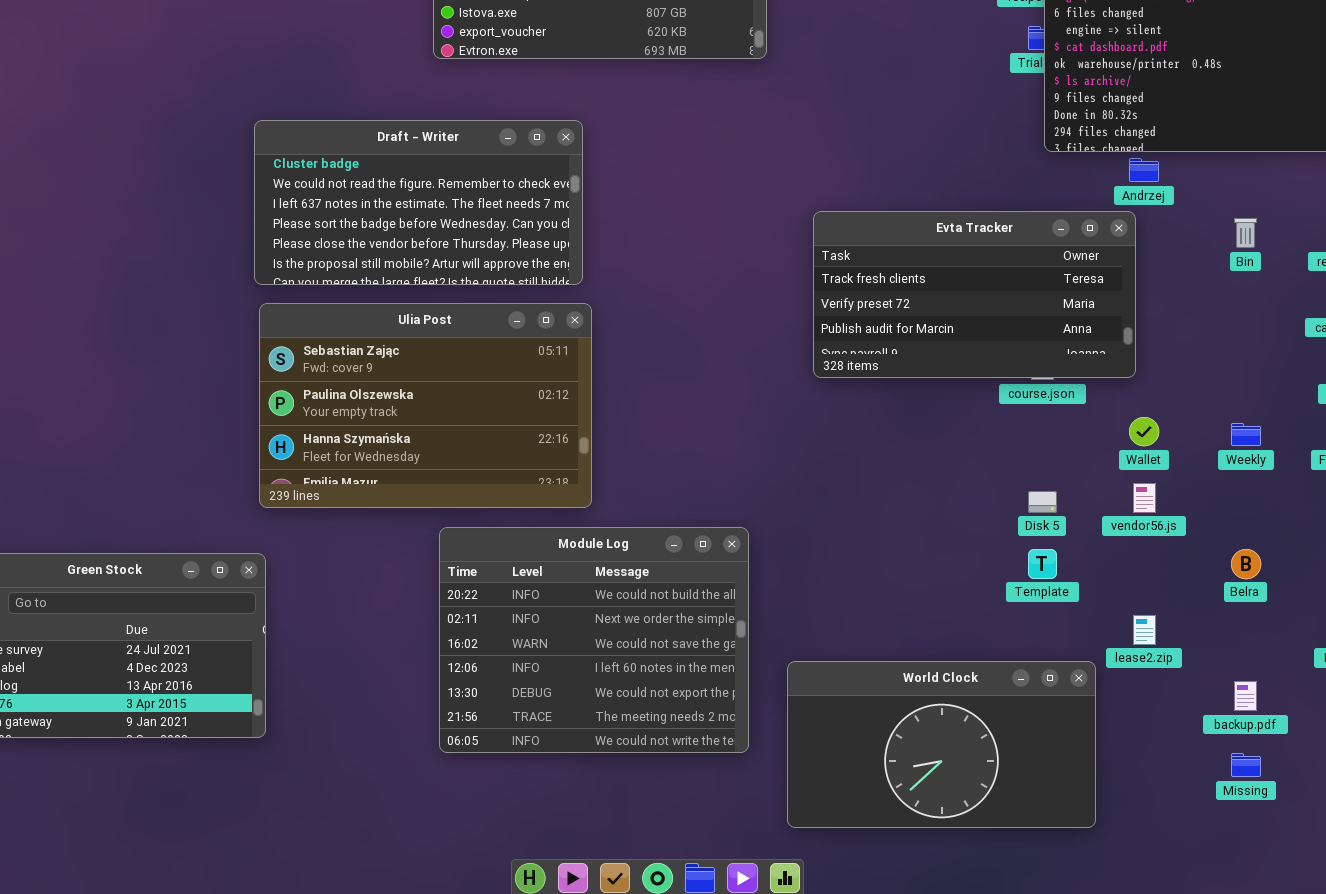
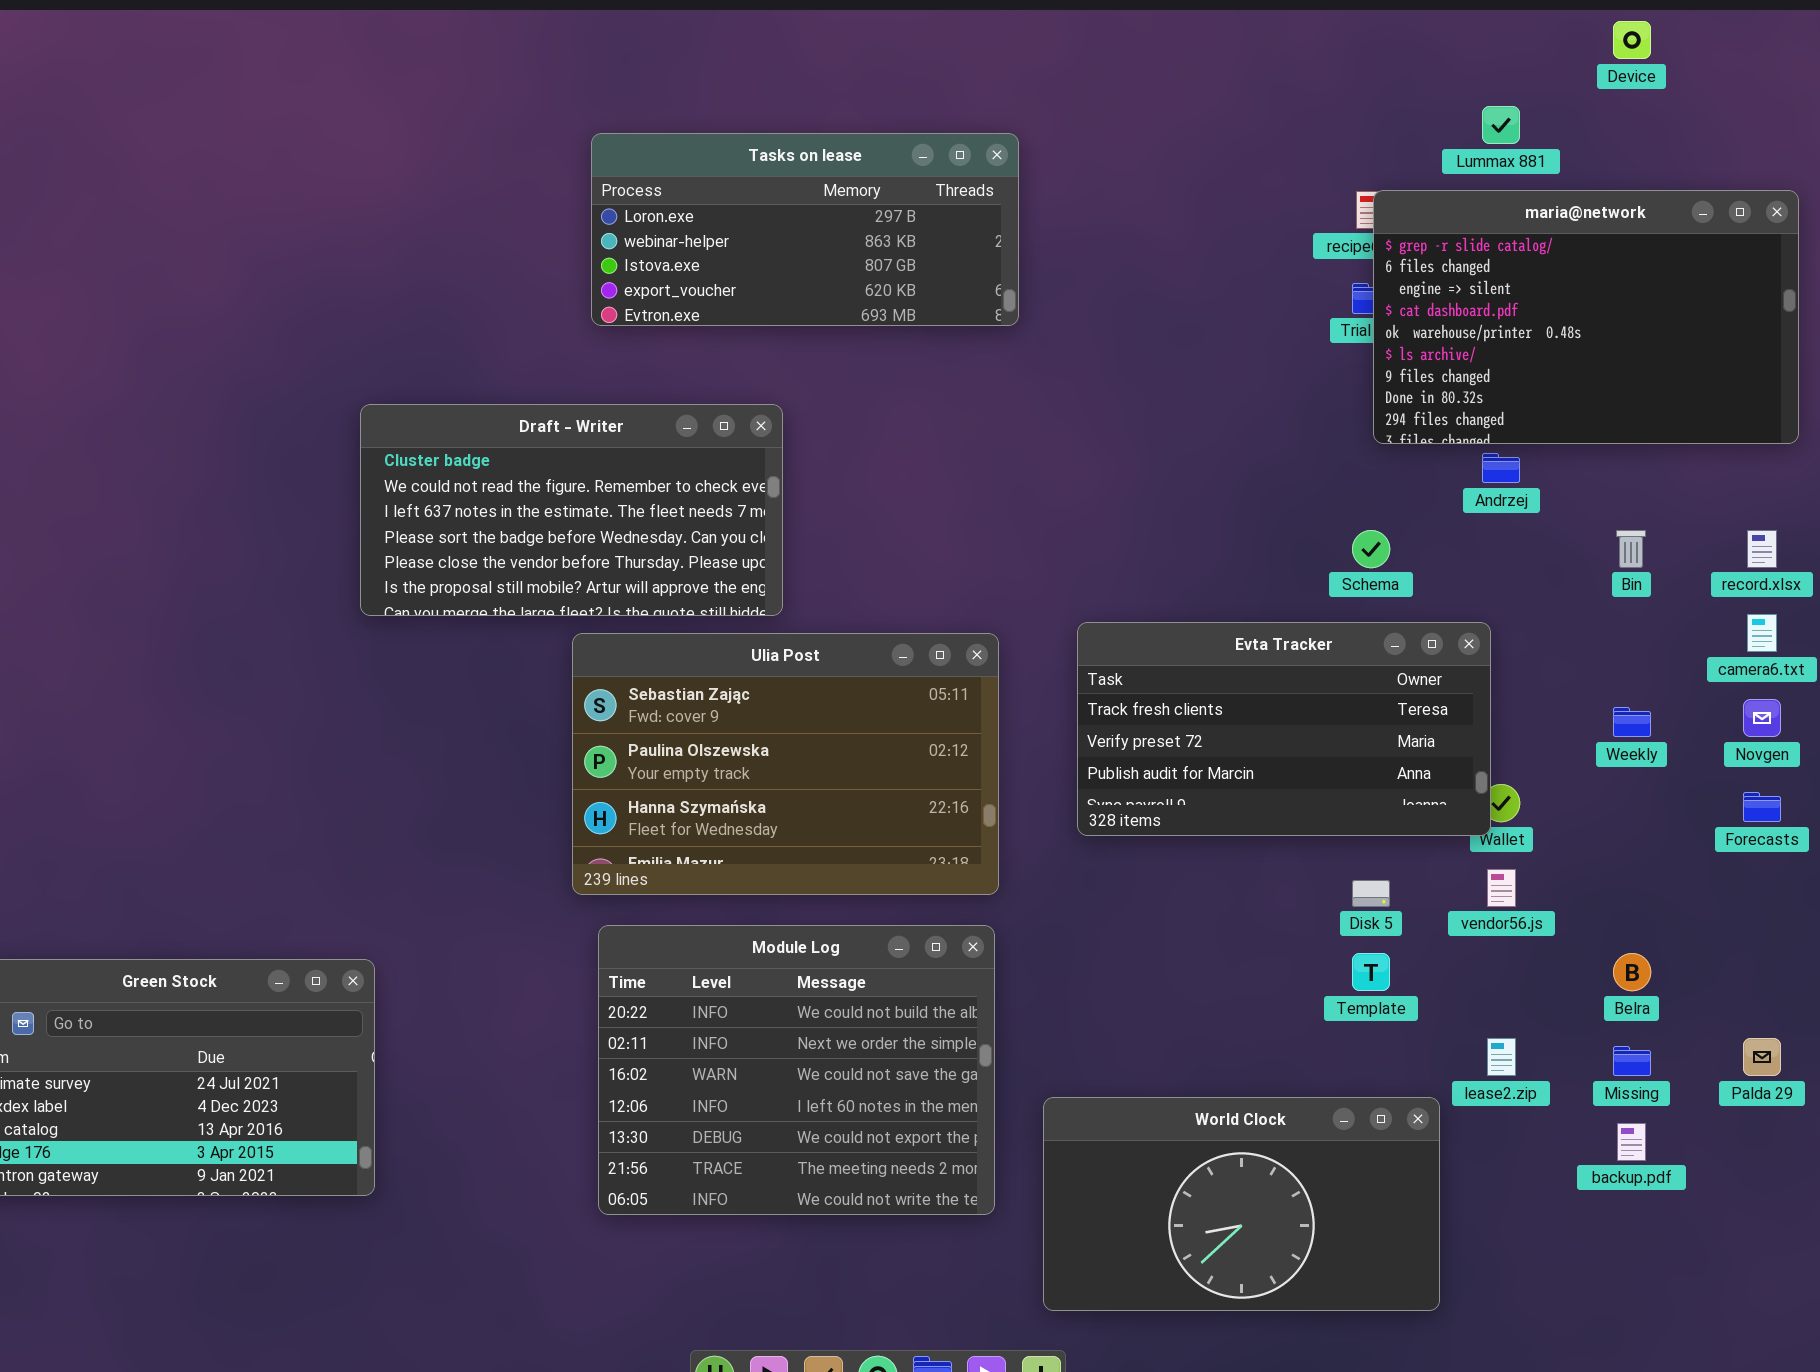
Evta Tracker: [813,211,1136,378] -> [1077,622,1491,836], moved
Ulia Post: [259,303,592,508] -> [572,633,999,895], moved
Weekly: [1231,423,1261,446] -> [1613,707,1651,737], moved
Missing: [1231,753,1261,777] -> [1613,1046,1651,1076], moved

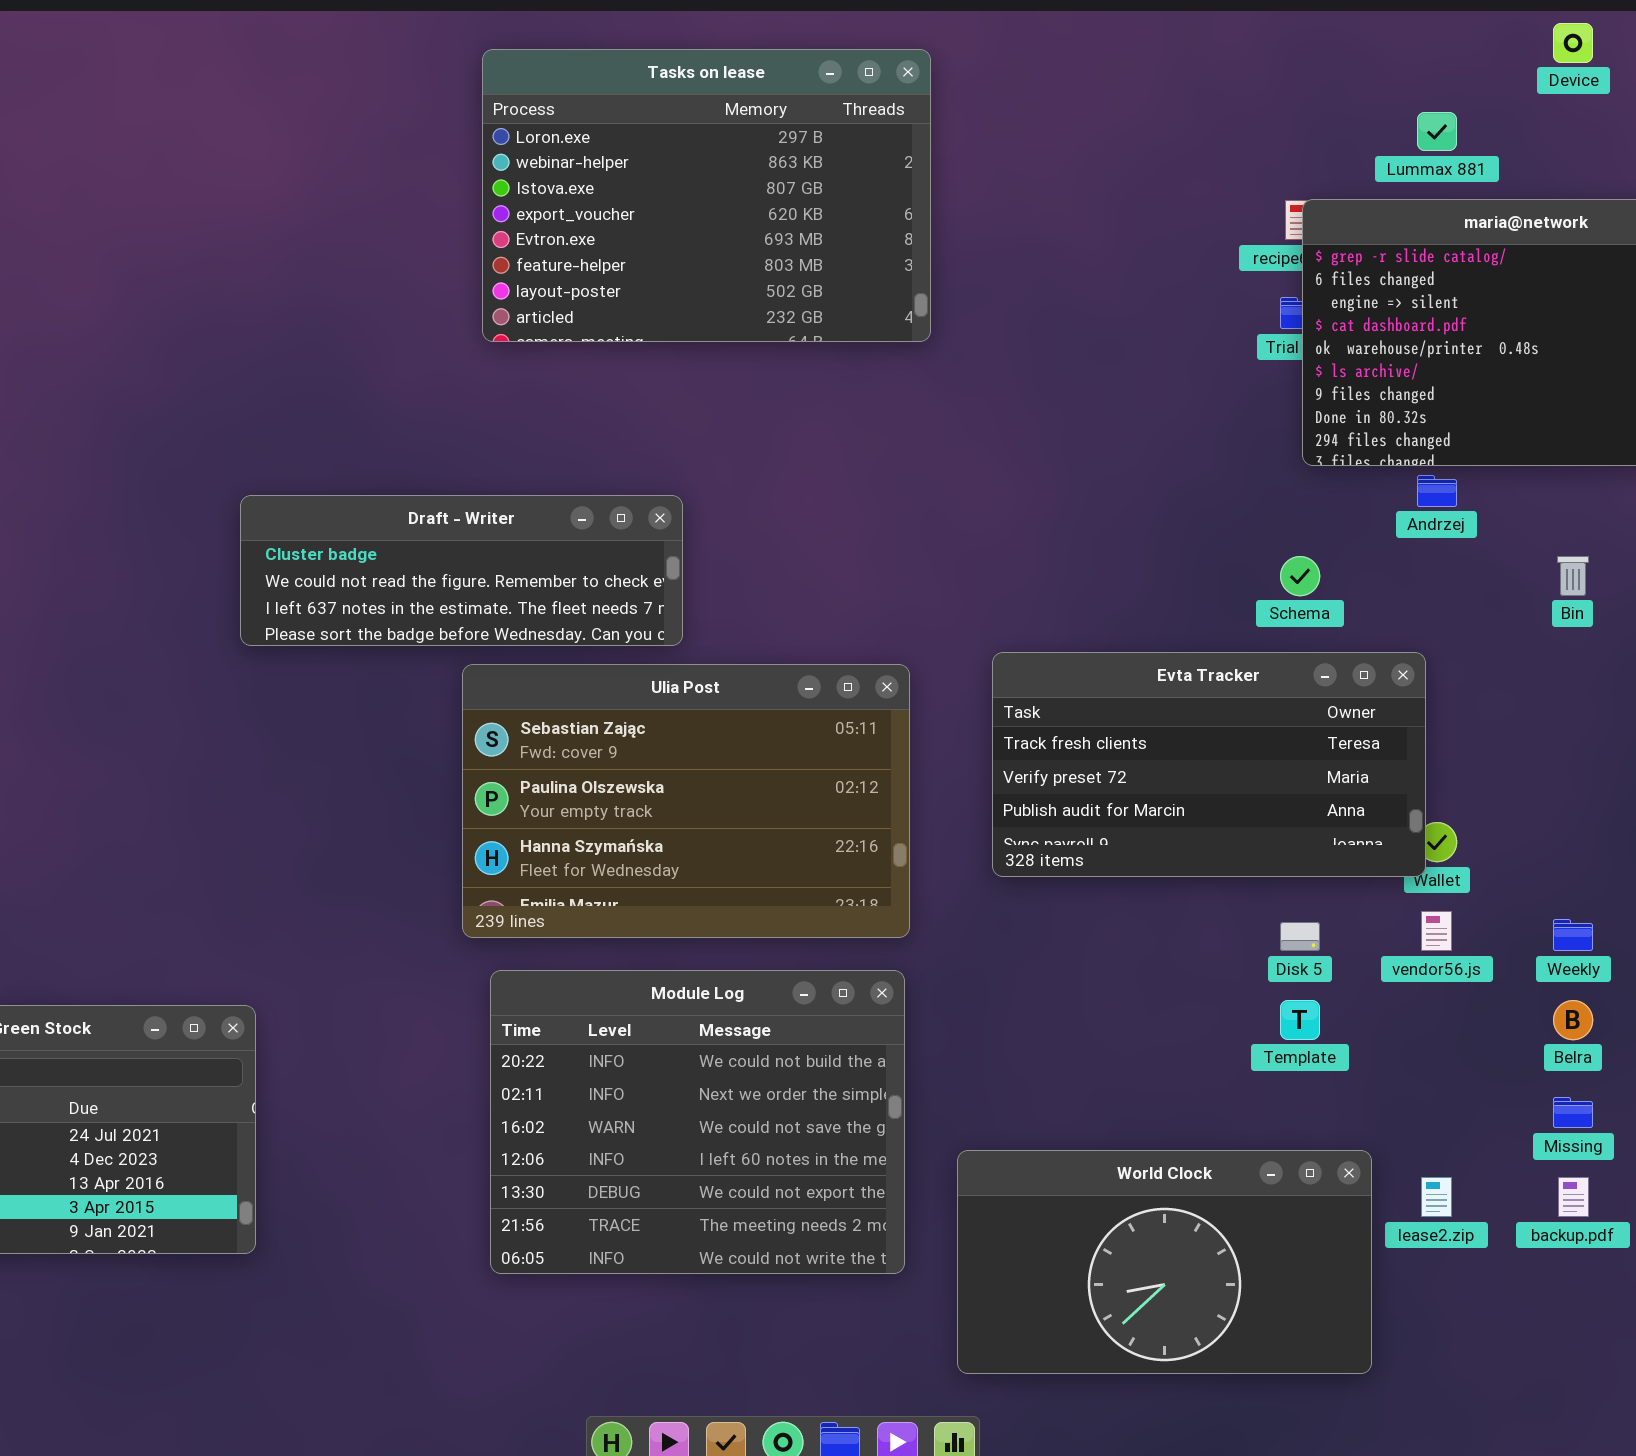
Tasks on lease: [591,133,1019,326] -> [482,49,931,342], resized
Draft - Writer: [360,404,783,616] -> [240,495,683,646], resized
Weekly: [1613,707,1651,737] -> [1553,919,1593,951], moved
lease2.zip: [1487,1038,1516,1076] -> [1421,1177,1452,1217], moved

